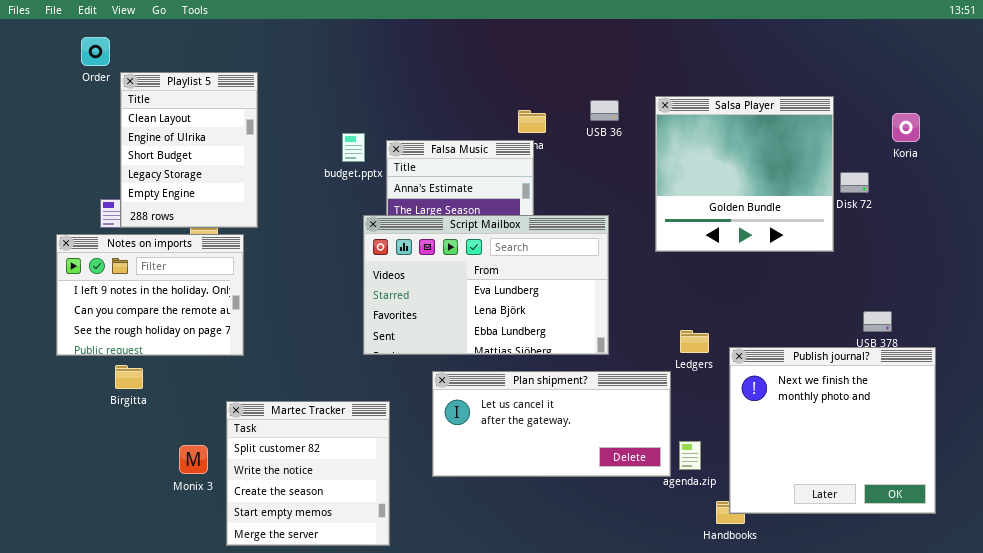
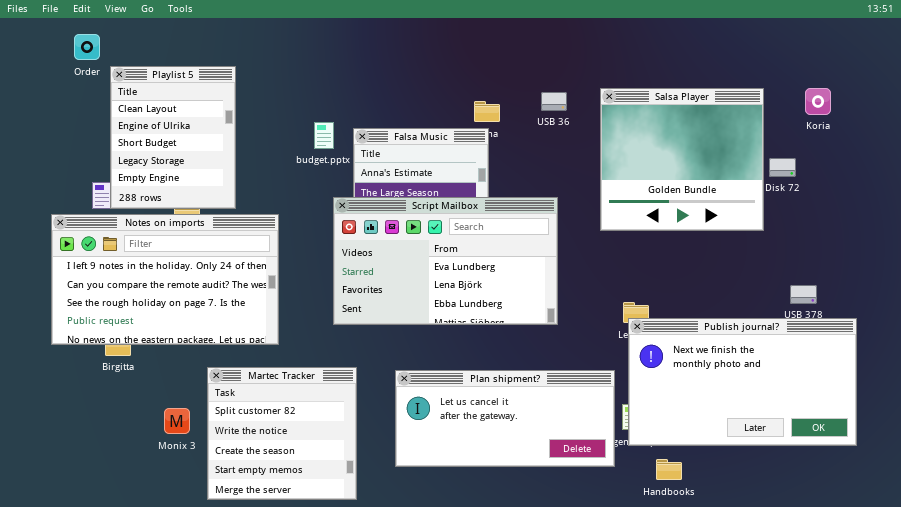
Koria: [892,113,920,142] -> [805,88,831,115], moved
Notes on imports: [56,234,244,356] -> [51,214,279,345], resized
Publish journal?: [729,347,936,514] -> [628,318,857,446], resized
Plan shipment?: [432,371,671,477] -> [395,370,615,467], moved

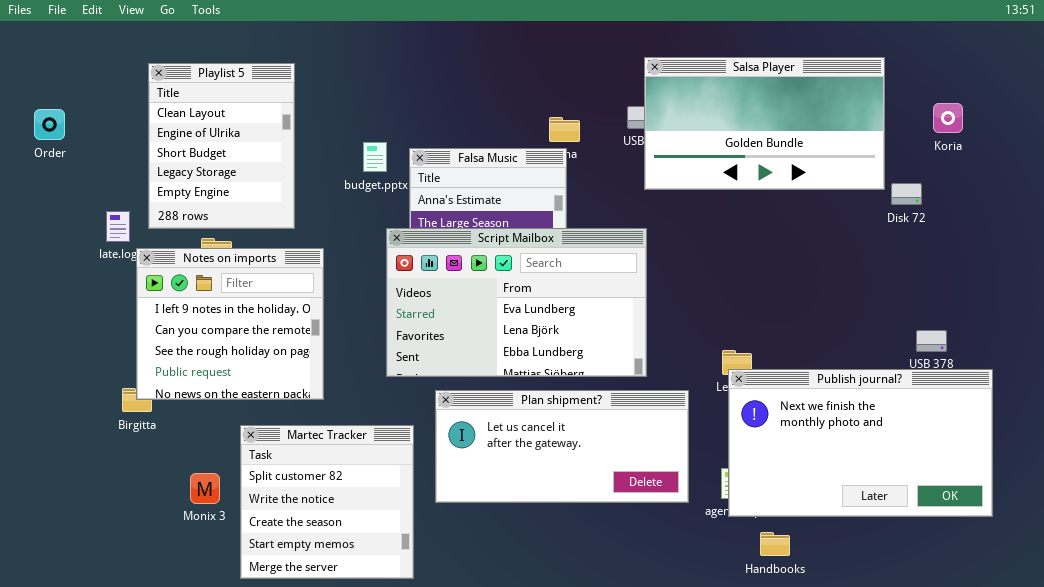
Order: [74,34,100,60] -> [34,109,65,140], moved
Playlist 5: [110,66,236,209] -> [148,63,295,229], moved
Salsa Player: [600,88,764,231] -> [644,57,885,190], moved, resized
Notes on imports: [51,214,279,345] -> [136,248,324,400], resized
Plan shipment?: [395,370,615,467] -> [435,390,689,503], moved

